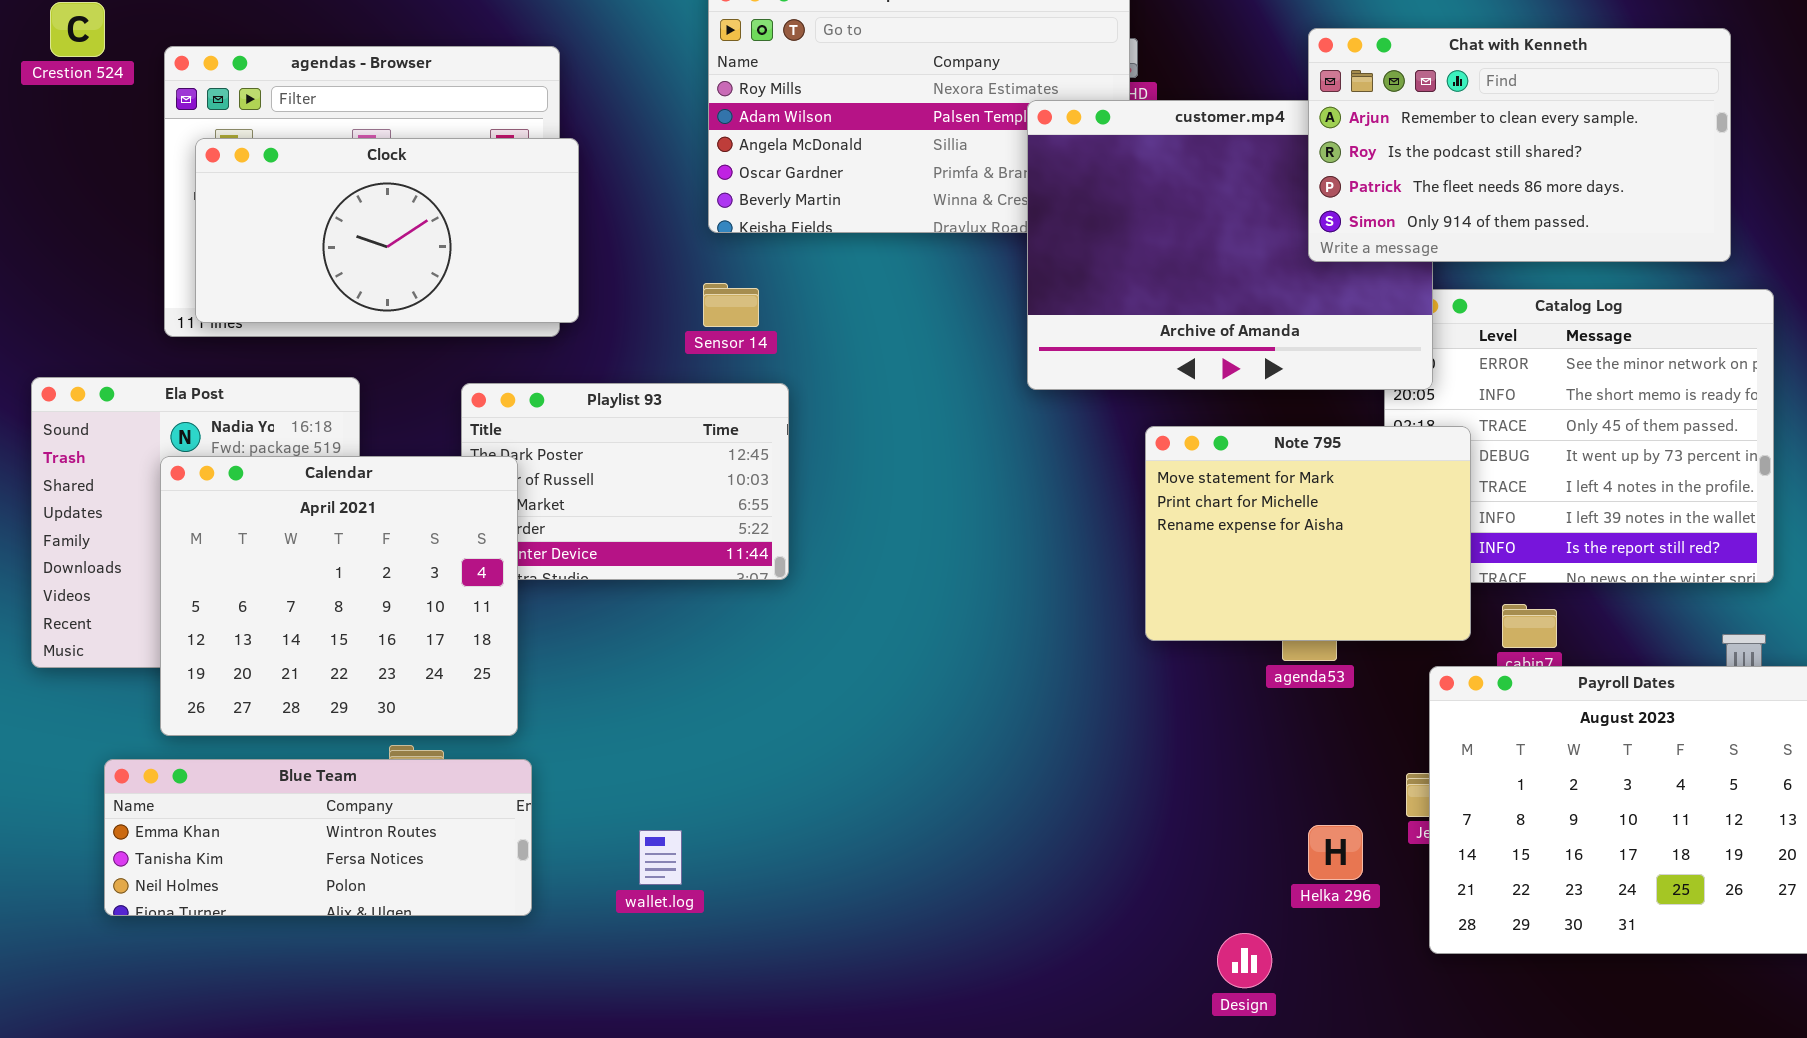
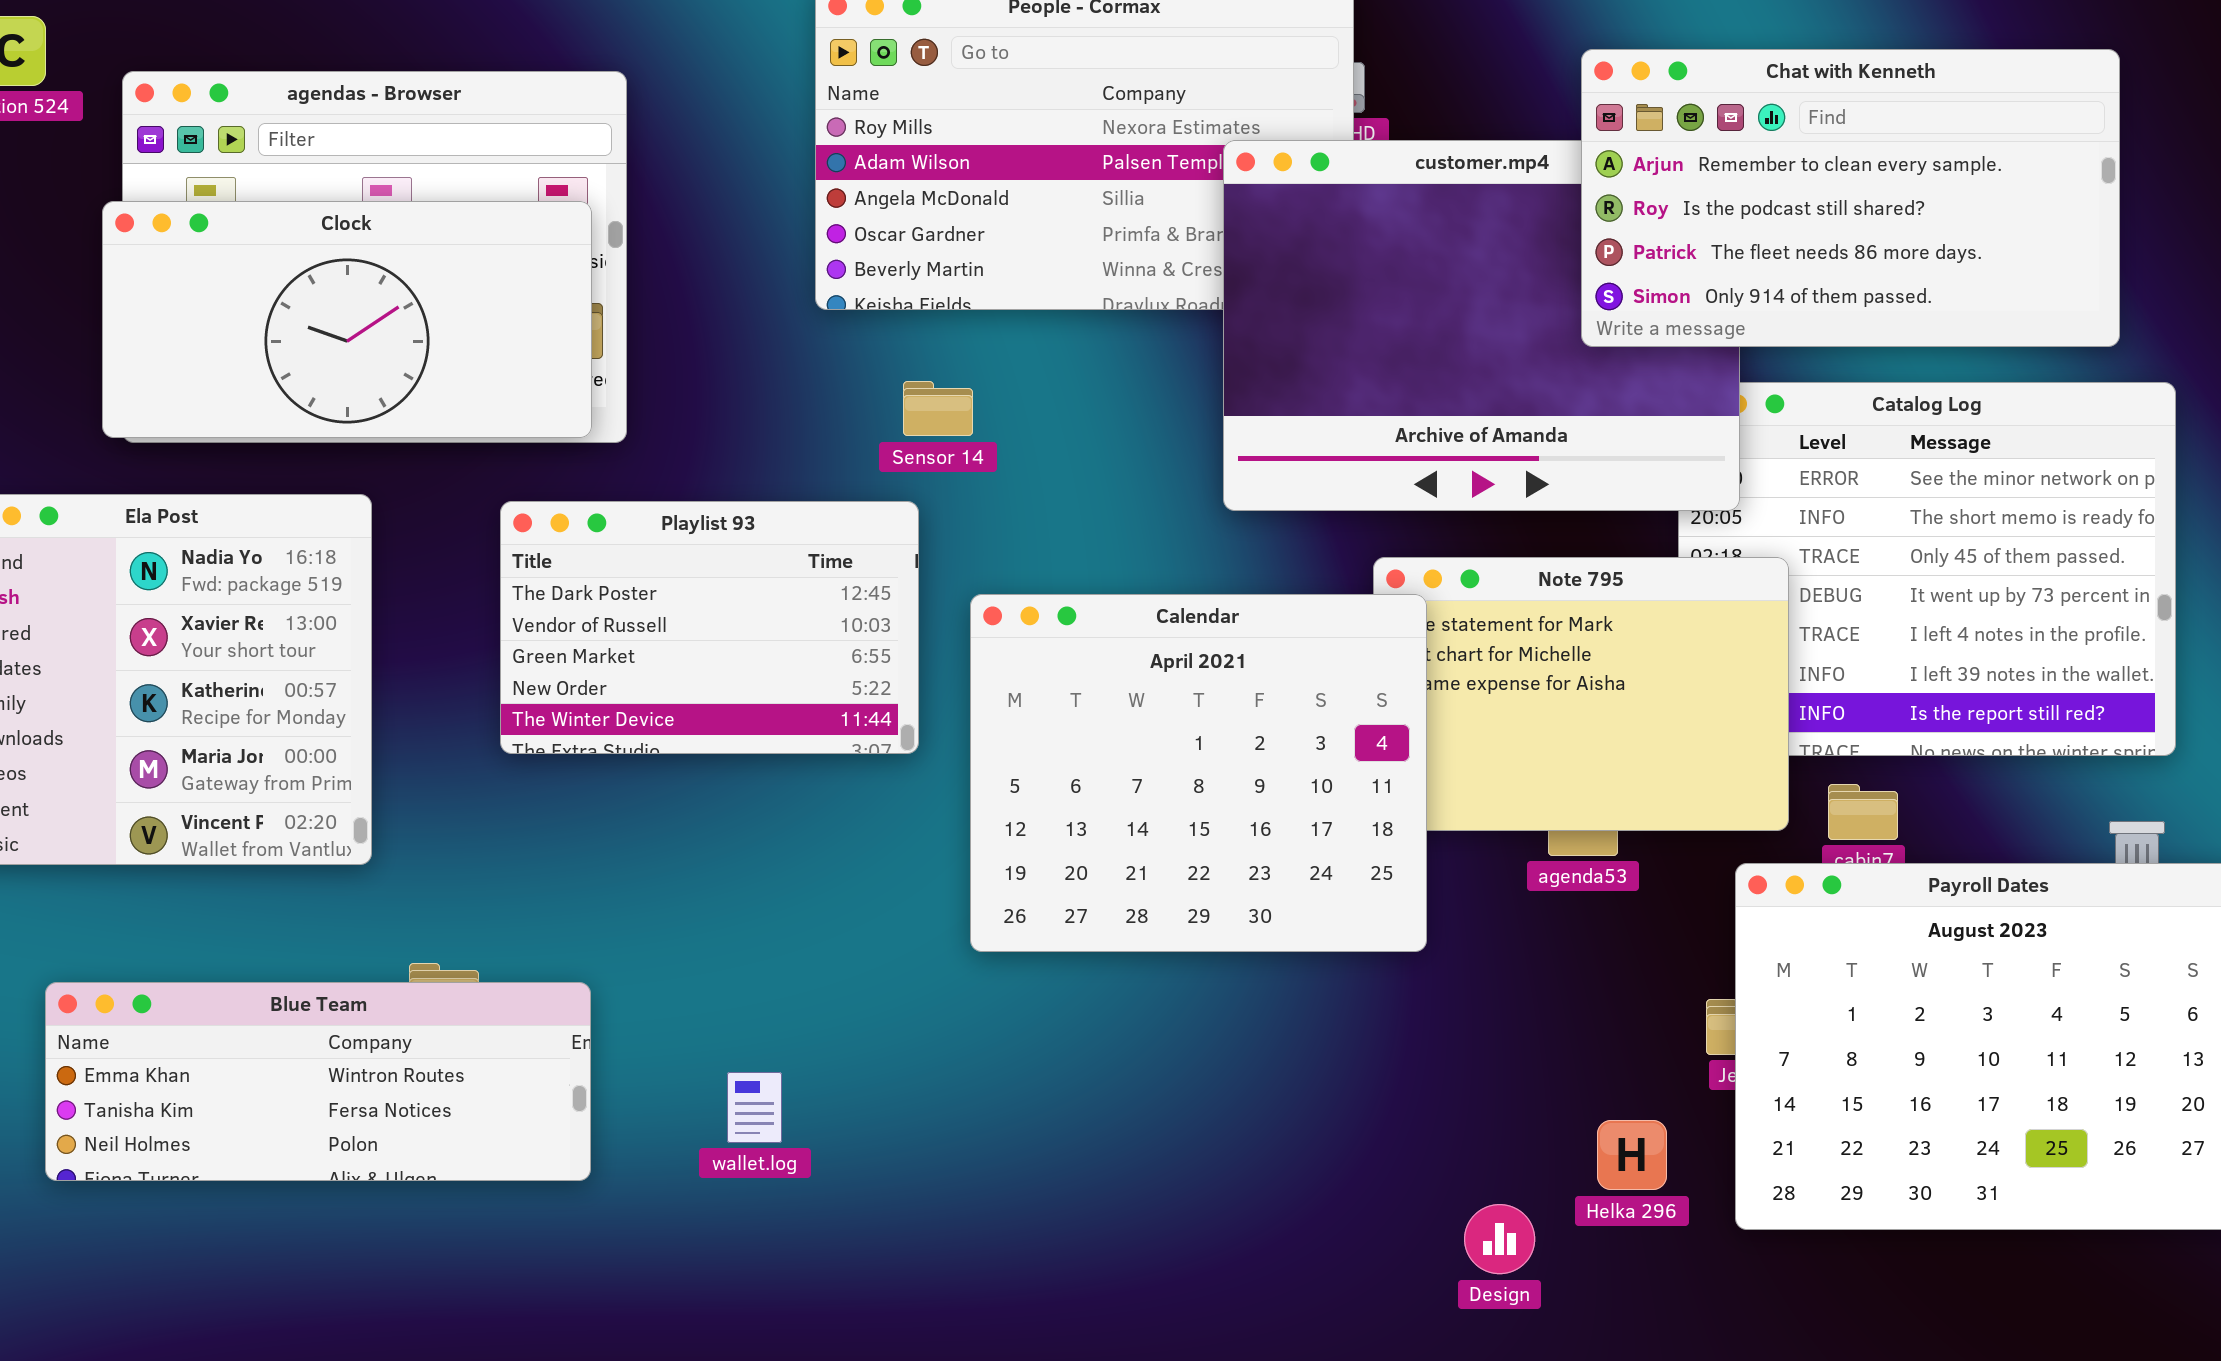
Clock: [195,138,579,323] -> [102,201,592,438], moved
Sensor 14: [703,283,759,327] -> [903,381,973,436], moved
Calendar: [160,456,518,736] -> [970,594,1427,952], moved
Helka 296: [1308,825,1363,880] -> [1597,1120,1667,1190], moved

